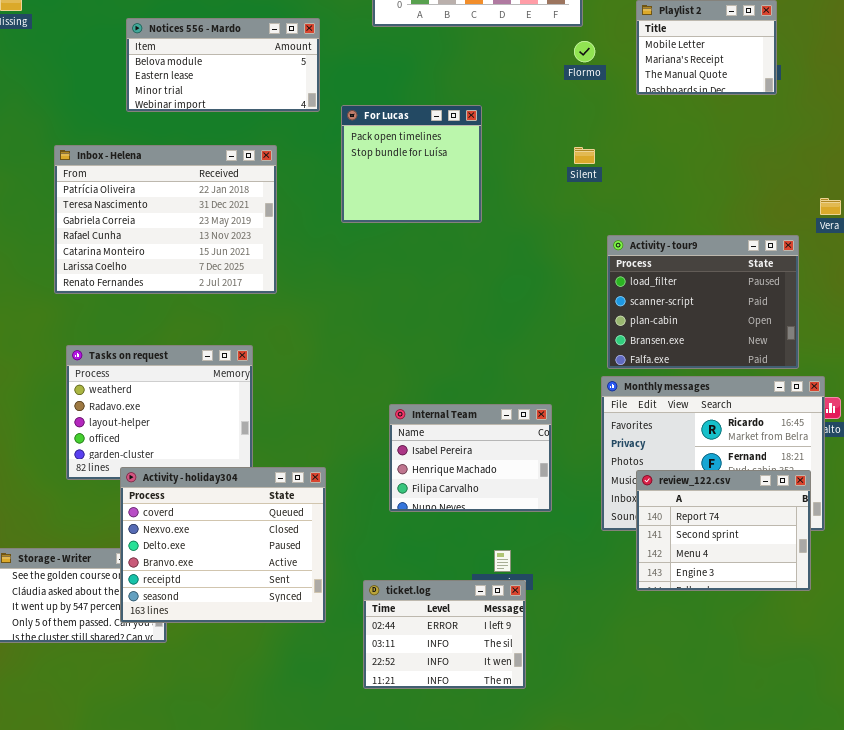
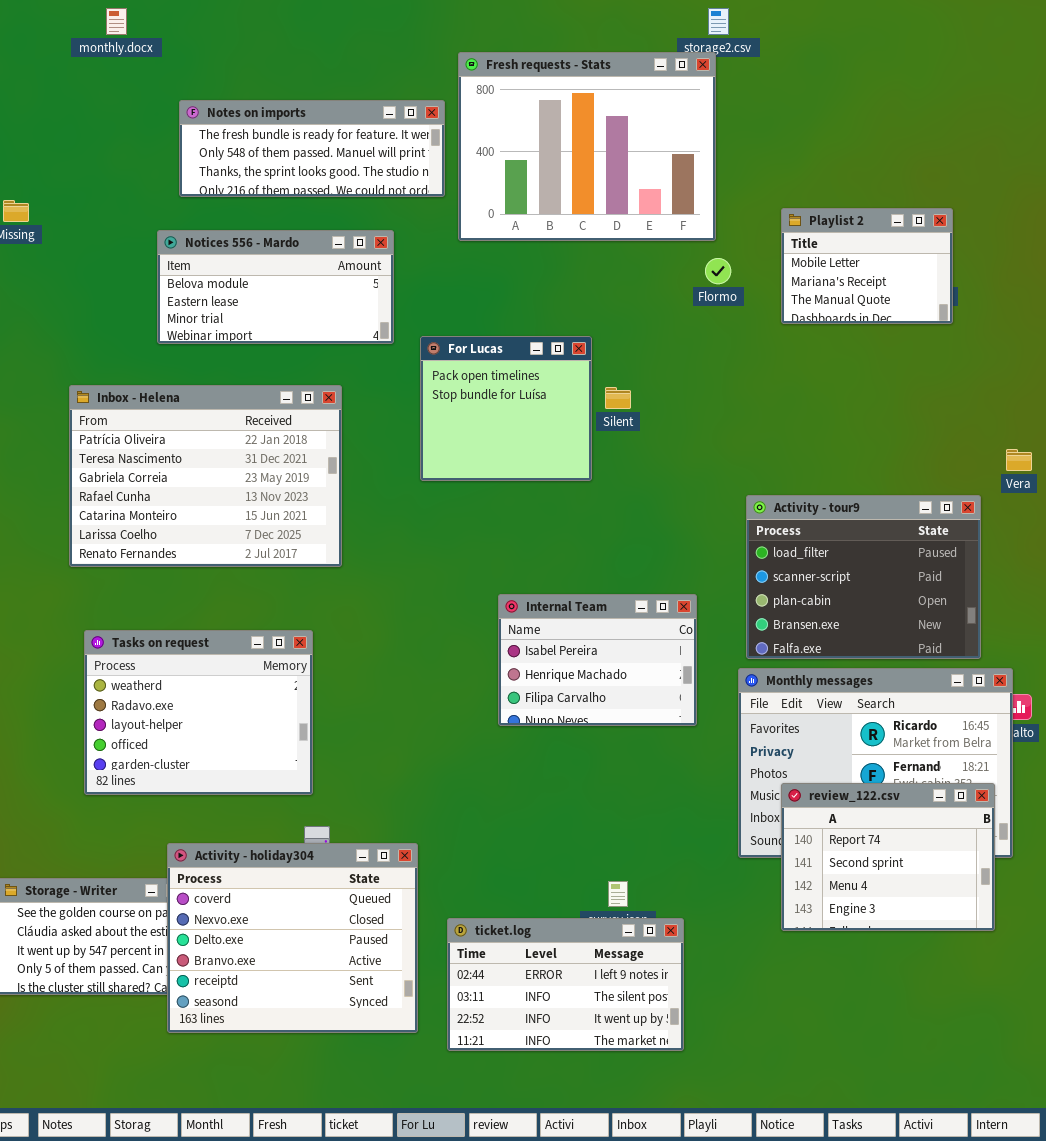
Silent: [574,147,595,164] -> [605,387,631,409], moved
Internal Team: [389,404,552,512] -> [498,594,697,726], moved
Activity - holiday304: [120,467,326,623] -> [167,843,418,1033], moved
ticket.log: [363,580,526,689] -> [447,918,684,1051], resized

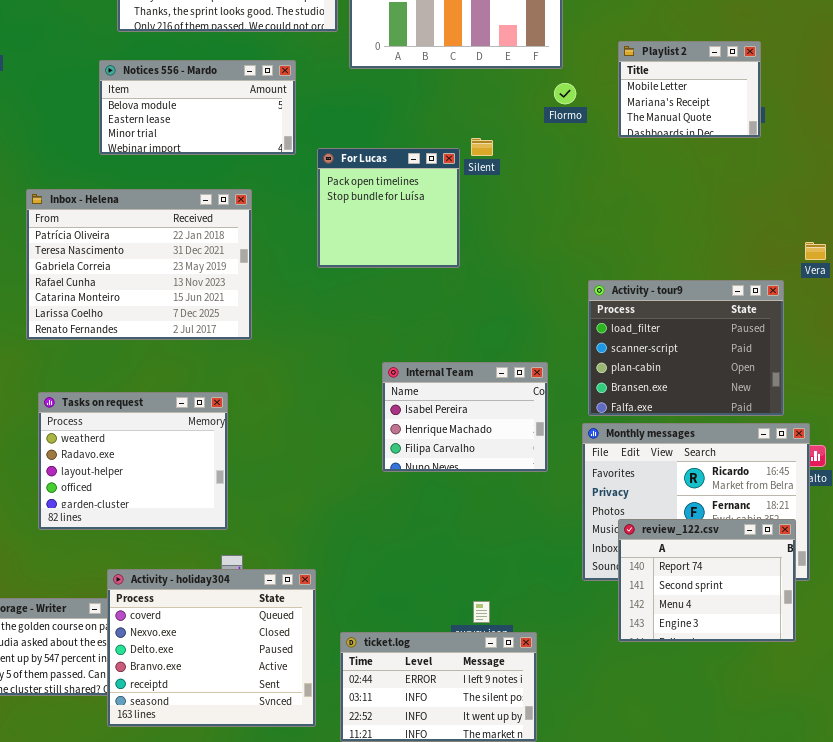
Silent: [605,387,631,409] -> [471,138,493,156], moved

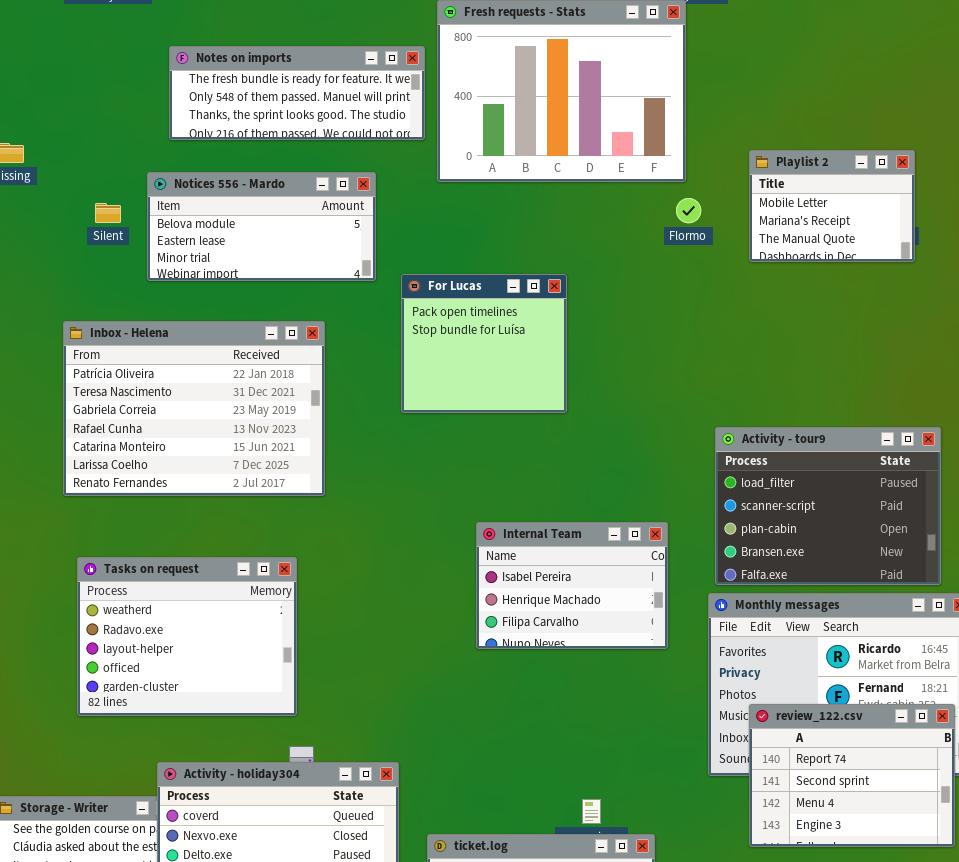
Silent: [471,138,493,156] -> [95,203,121,223], moved

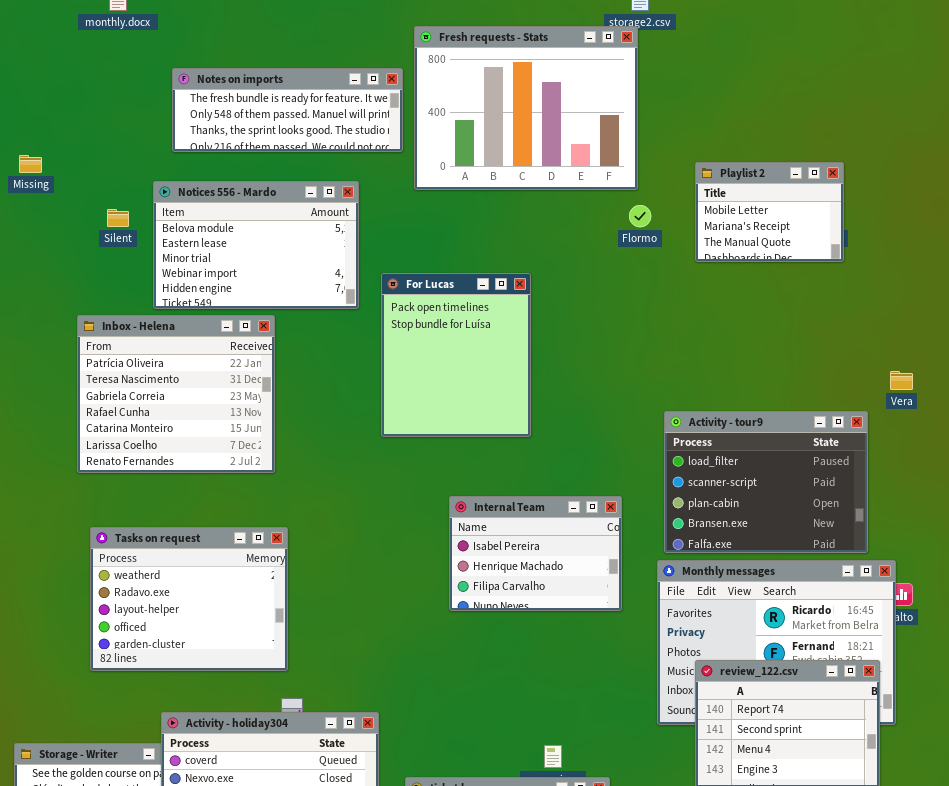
Notices 556 - Mardo: [147,172,376,281] -> [153,181,359,309], resized
For Lucas: [401,274,567,413] -> [381,273,531,437], resized
Inbox - Helena: [63,321,325,496] -> [77,315,275,473], resized

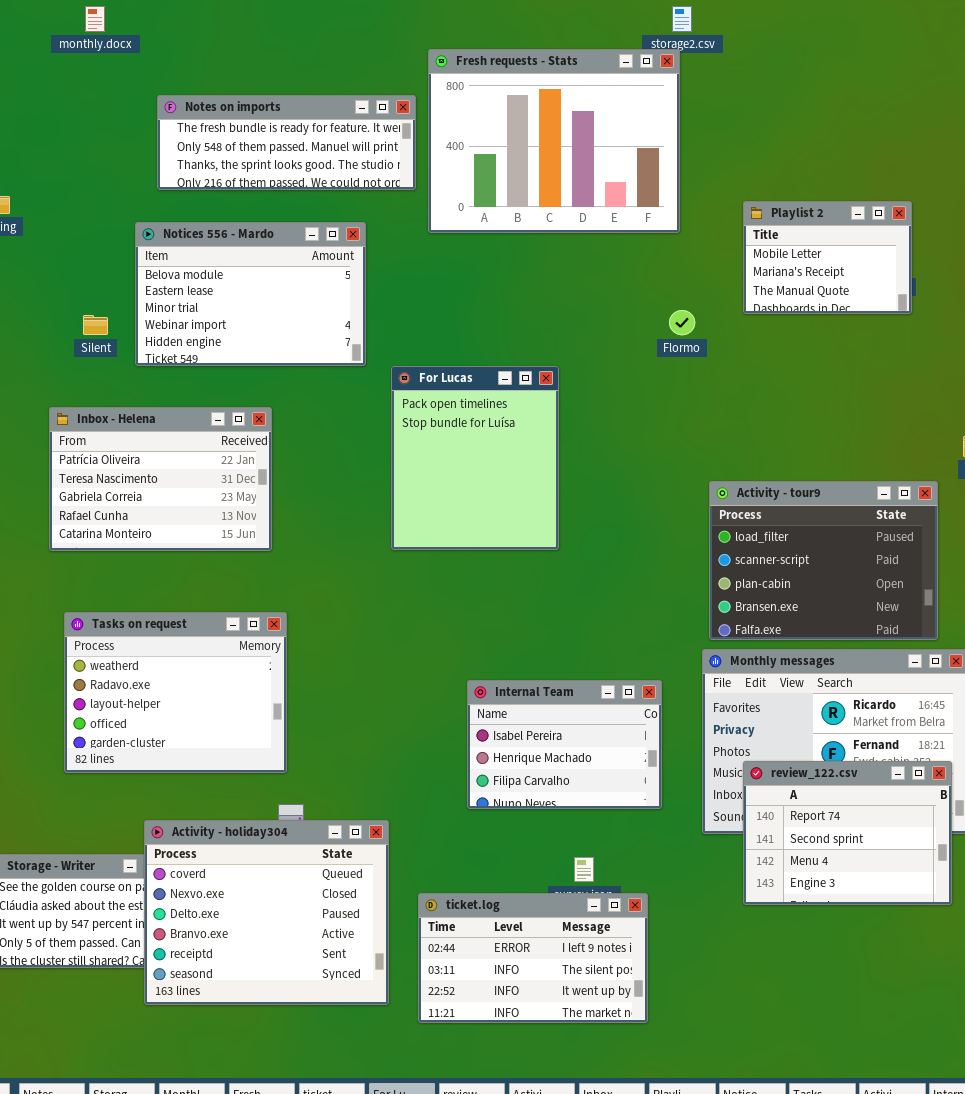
Flormo: [629,205,651,227] -> [669,310,695,335], moved
Silent: [107,209,129,227] -> [83,315,108,335], moved
For Lucas: [381,273,531,437] -> [391,366,559,550], moved
Inbox - Helena: [77,315,275,473] -> [49,407,272,551], resized
Internal Team: [449,496,622,611] -> [467,680,662,809], moved

